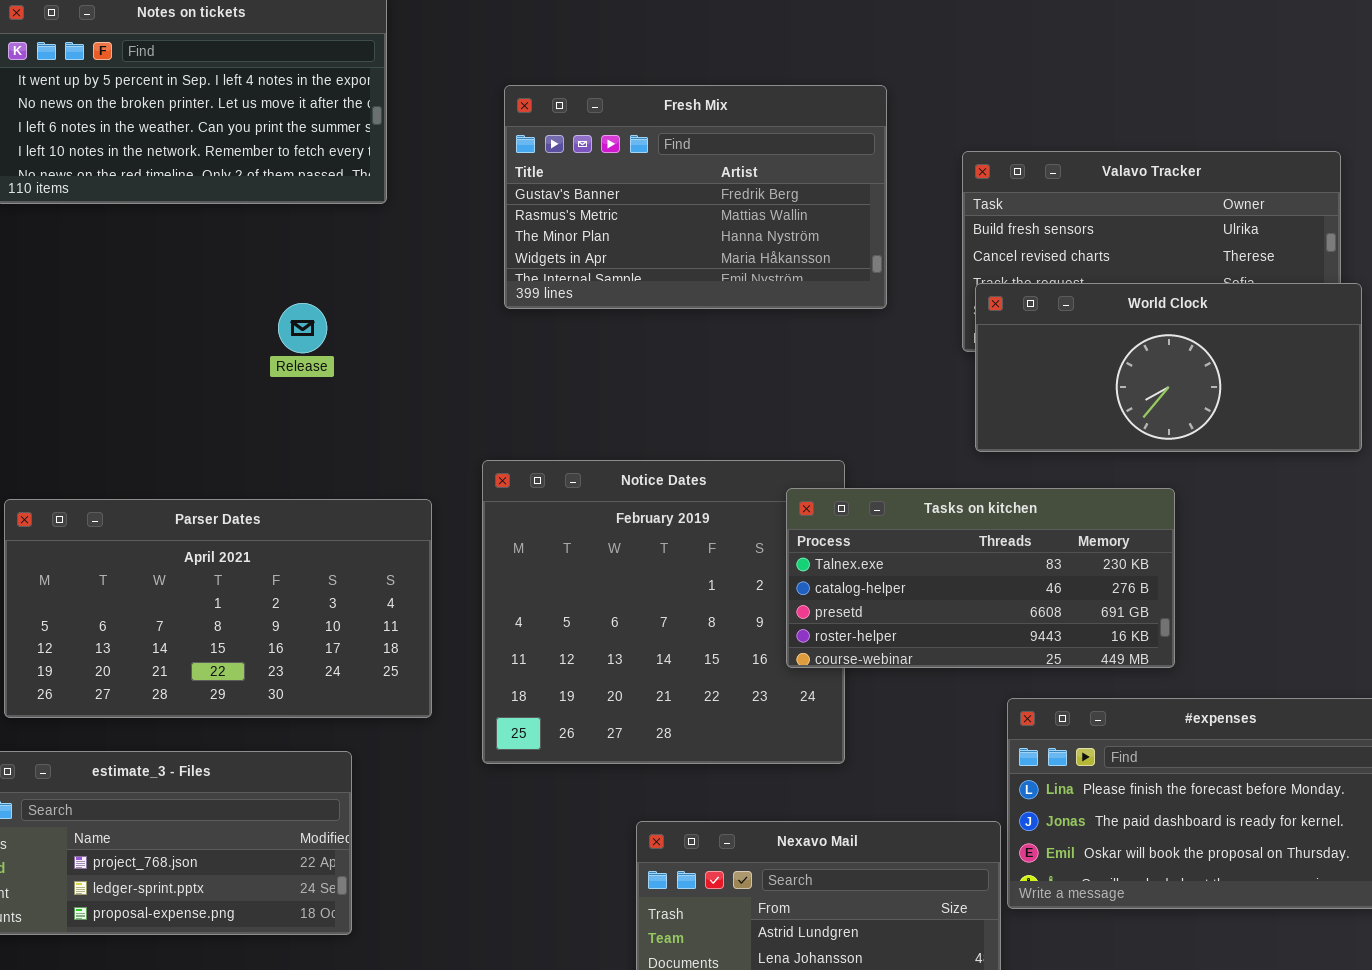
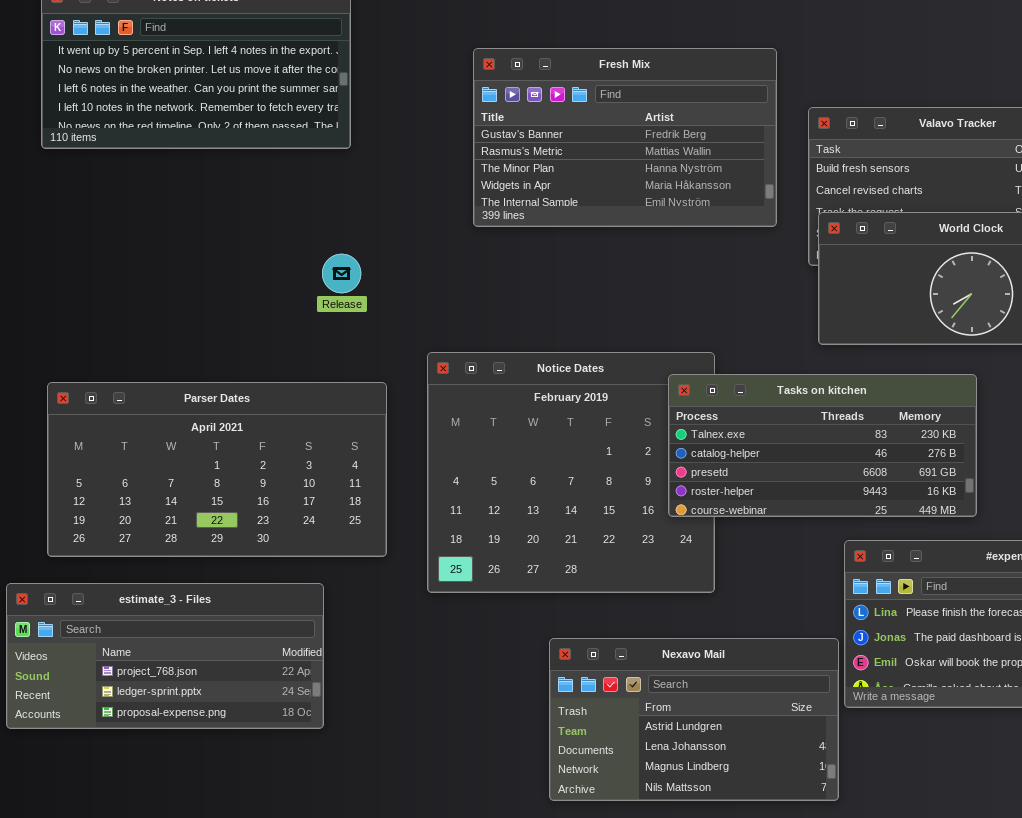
Fresh Mix: [504,85,887,309] -> [473,48,777,227], moved
Release: [278,303,327,353] -> [322,254,361,293], moved

